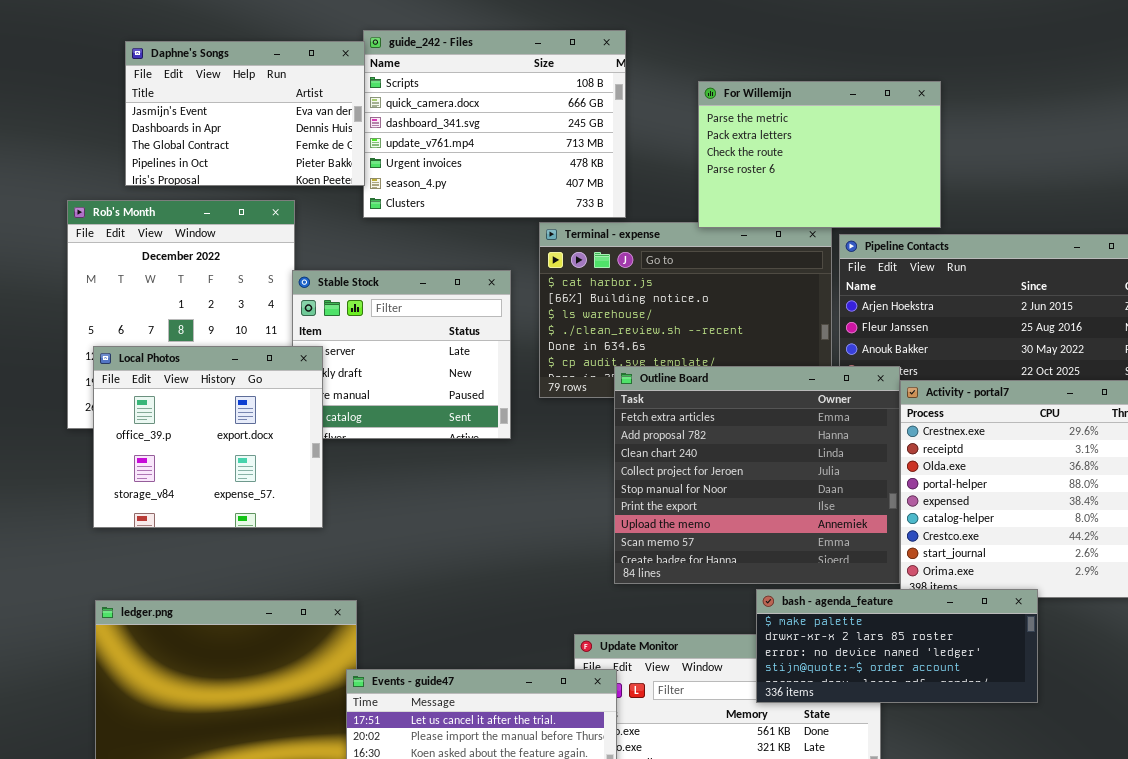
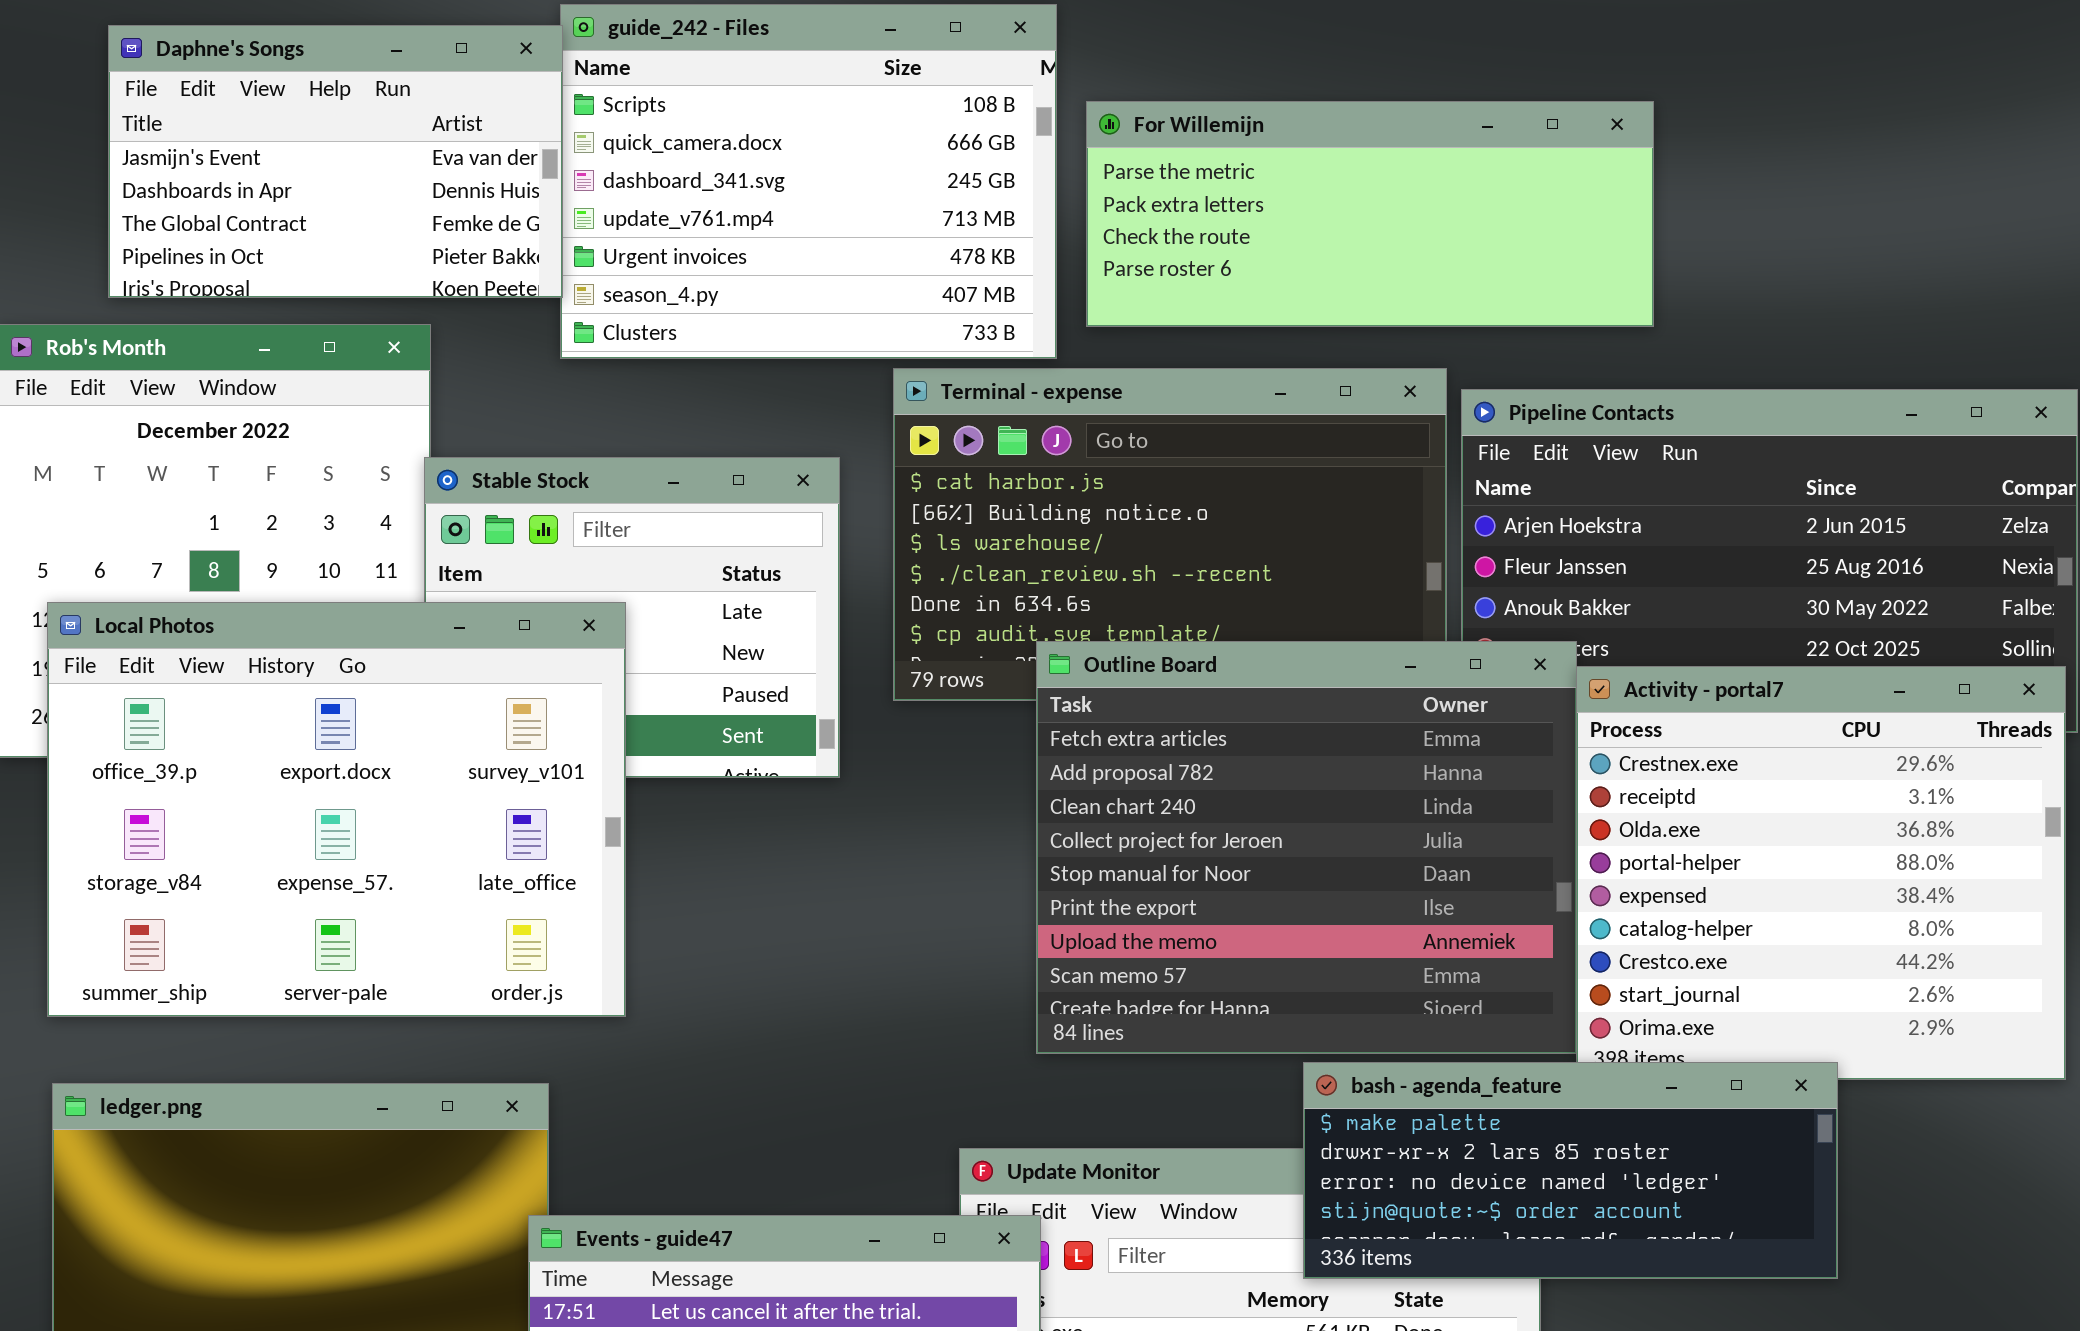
For Willemijn: [698,81,941,228] -> [1086,101,1654,327], resized
Local Photos: [93,346,323,528] -> [47,602,626,1017], resized

